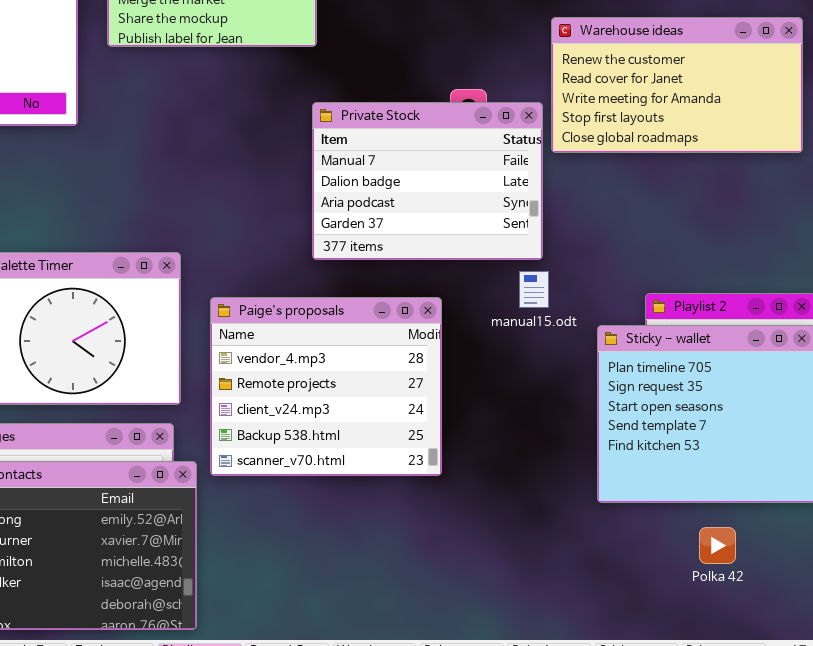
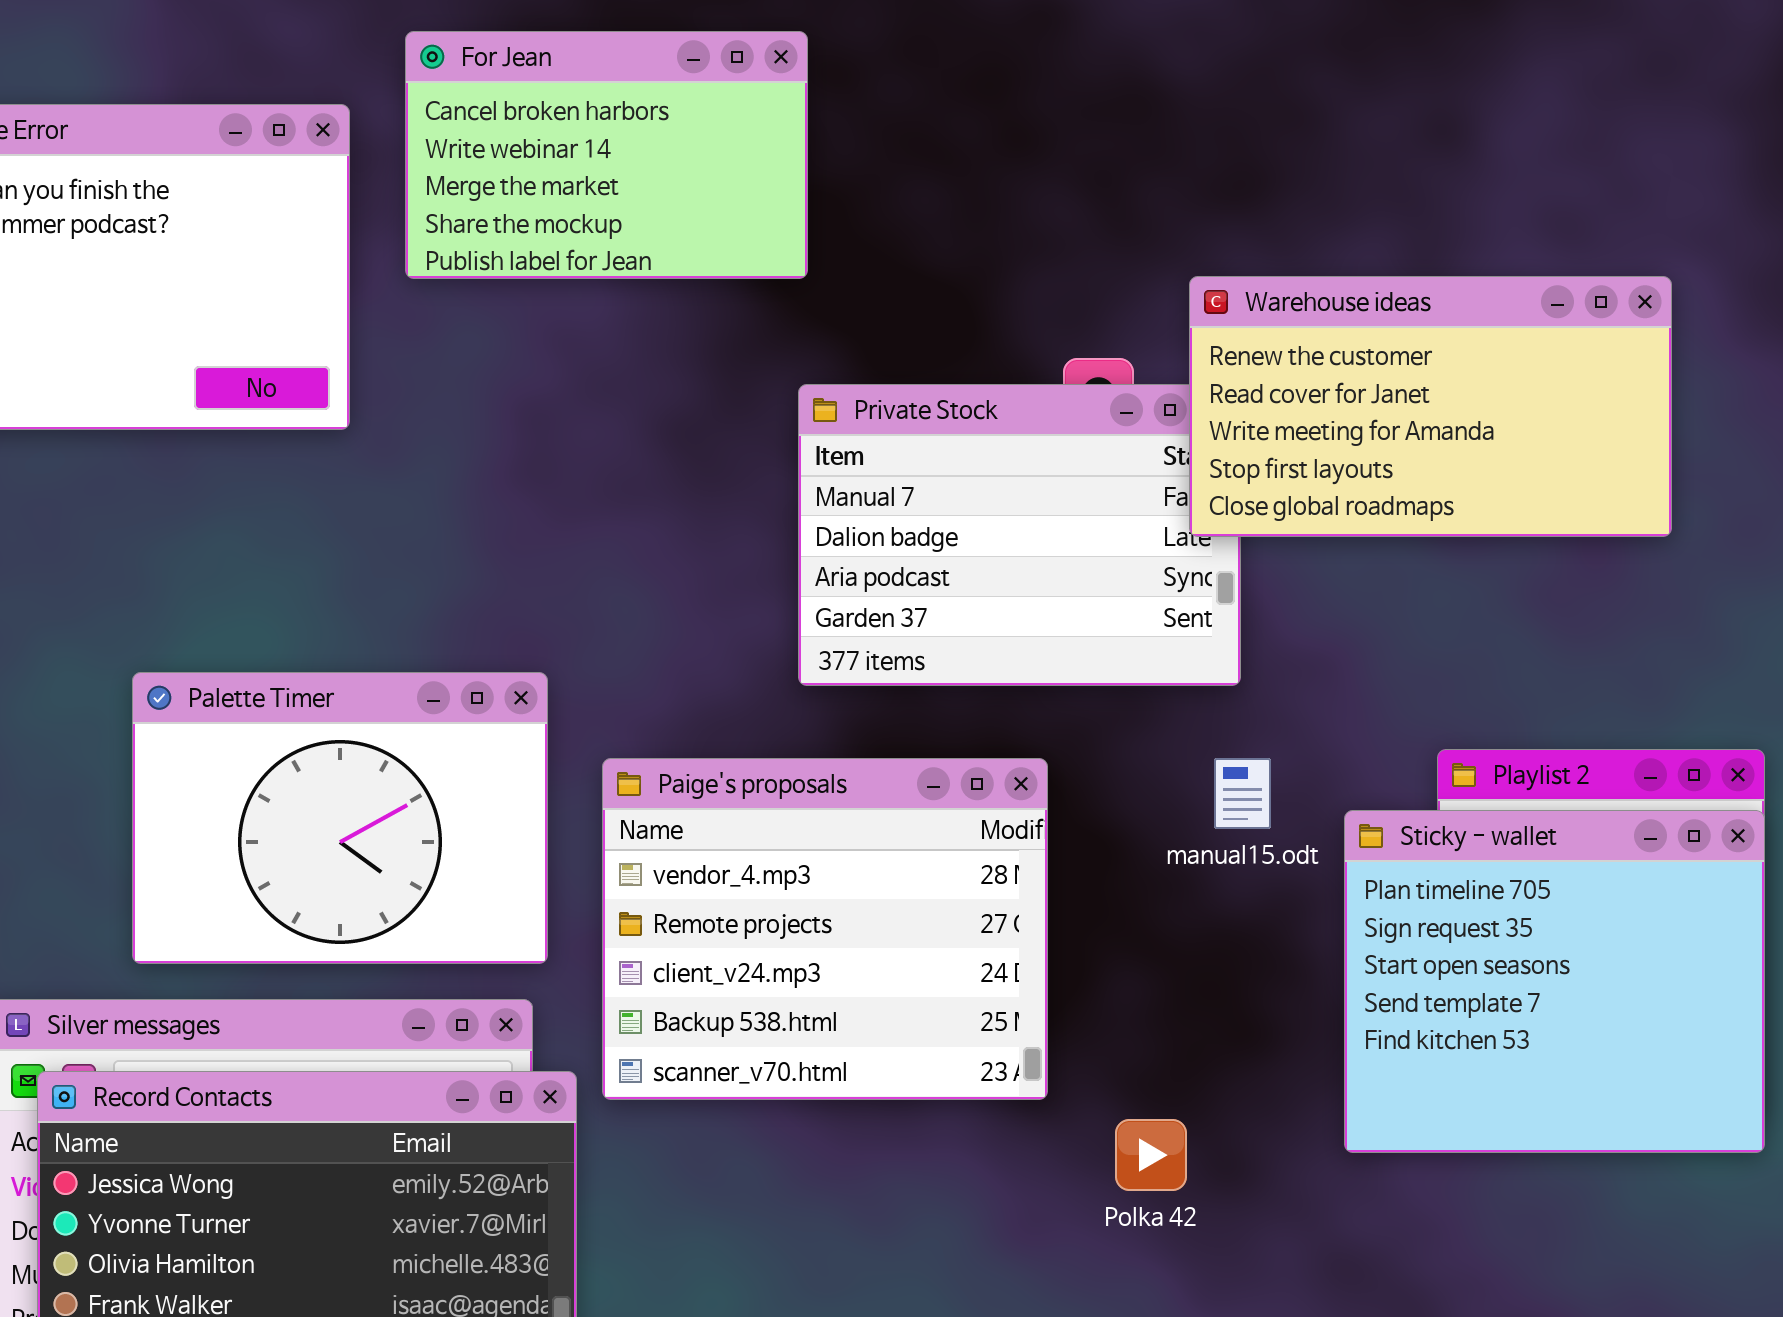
Warehouse ideas: [551,17,803,153] -> [1189,276,1672,537], moved
manual15.odt: [519,271,549,308] -> [1214,758,1271,829], moved
Polka 42: [699,527,736,564] -> [1115,1119,1187,1191], moved

